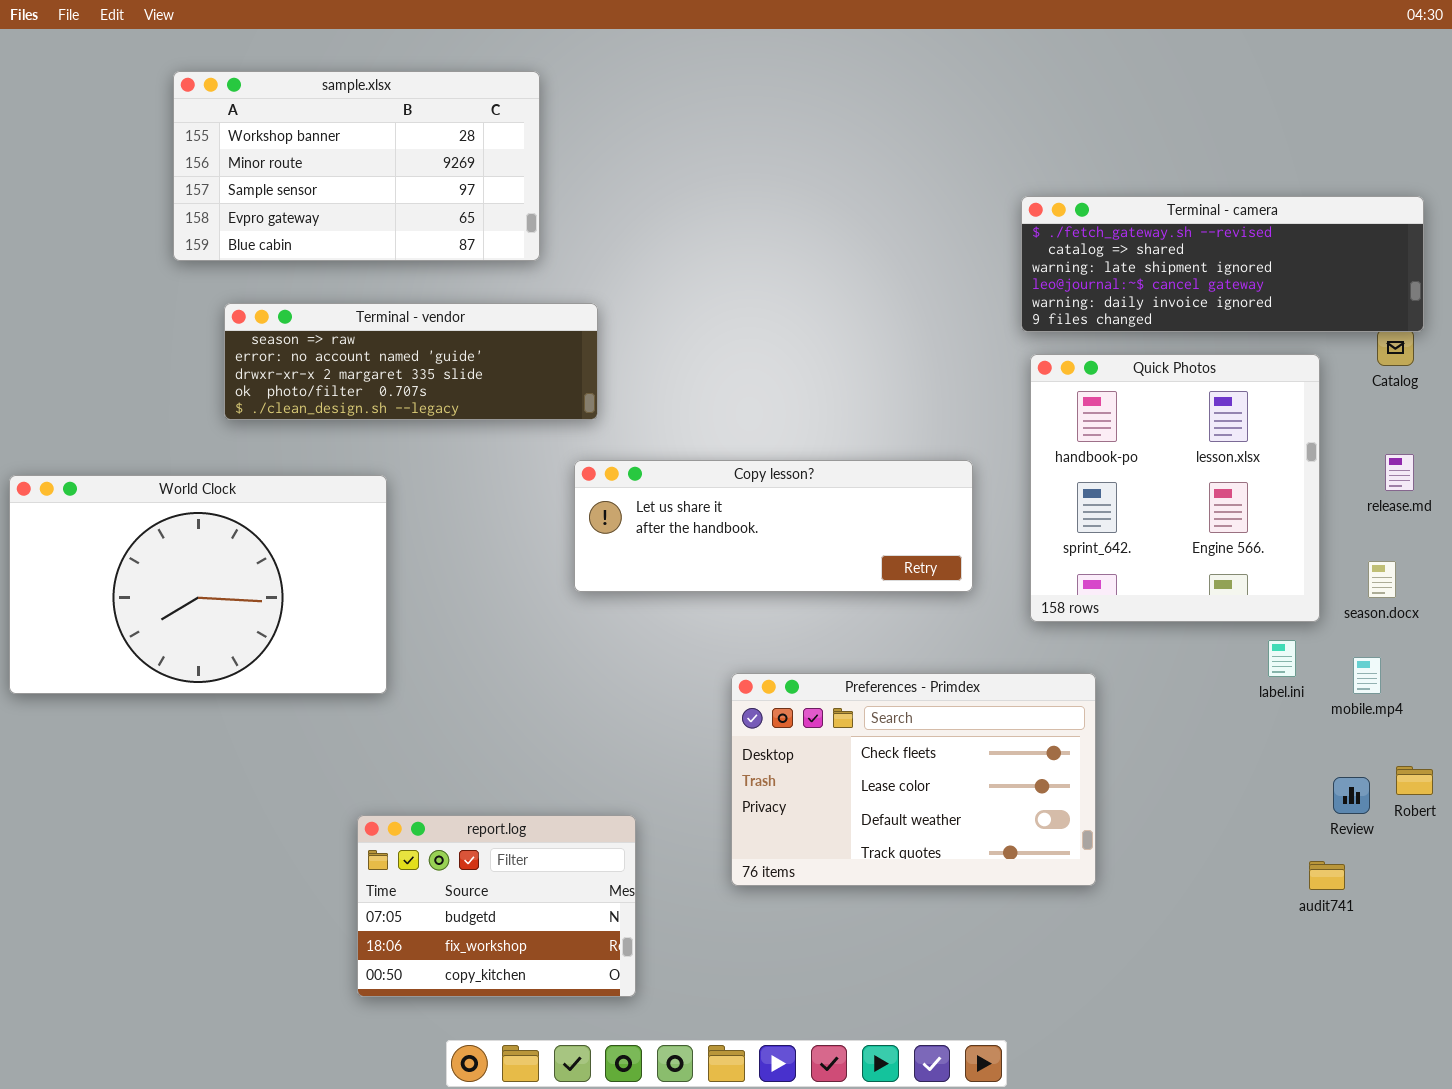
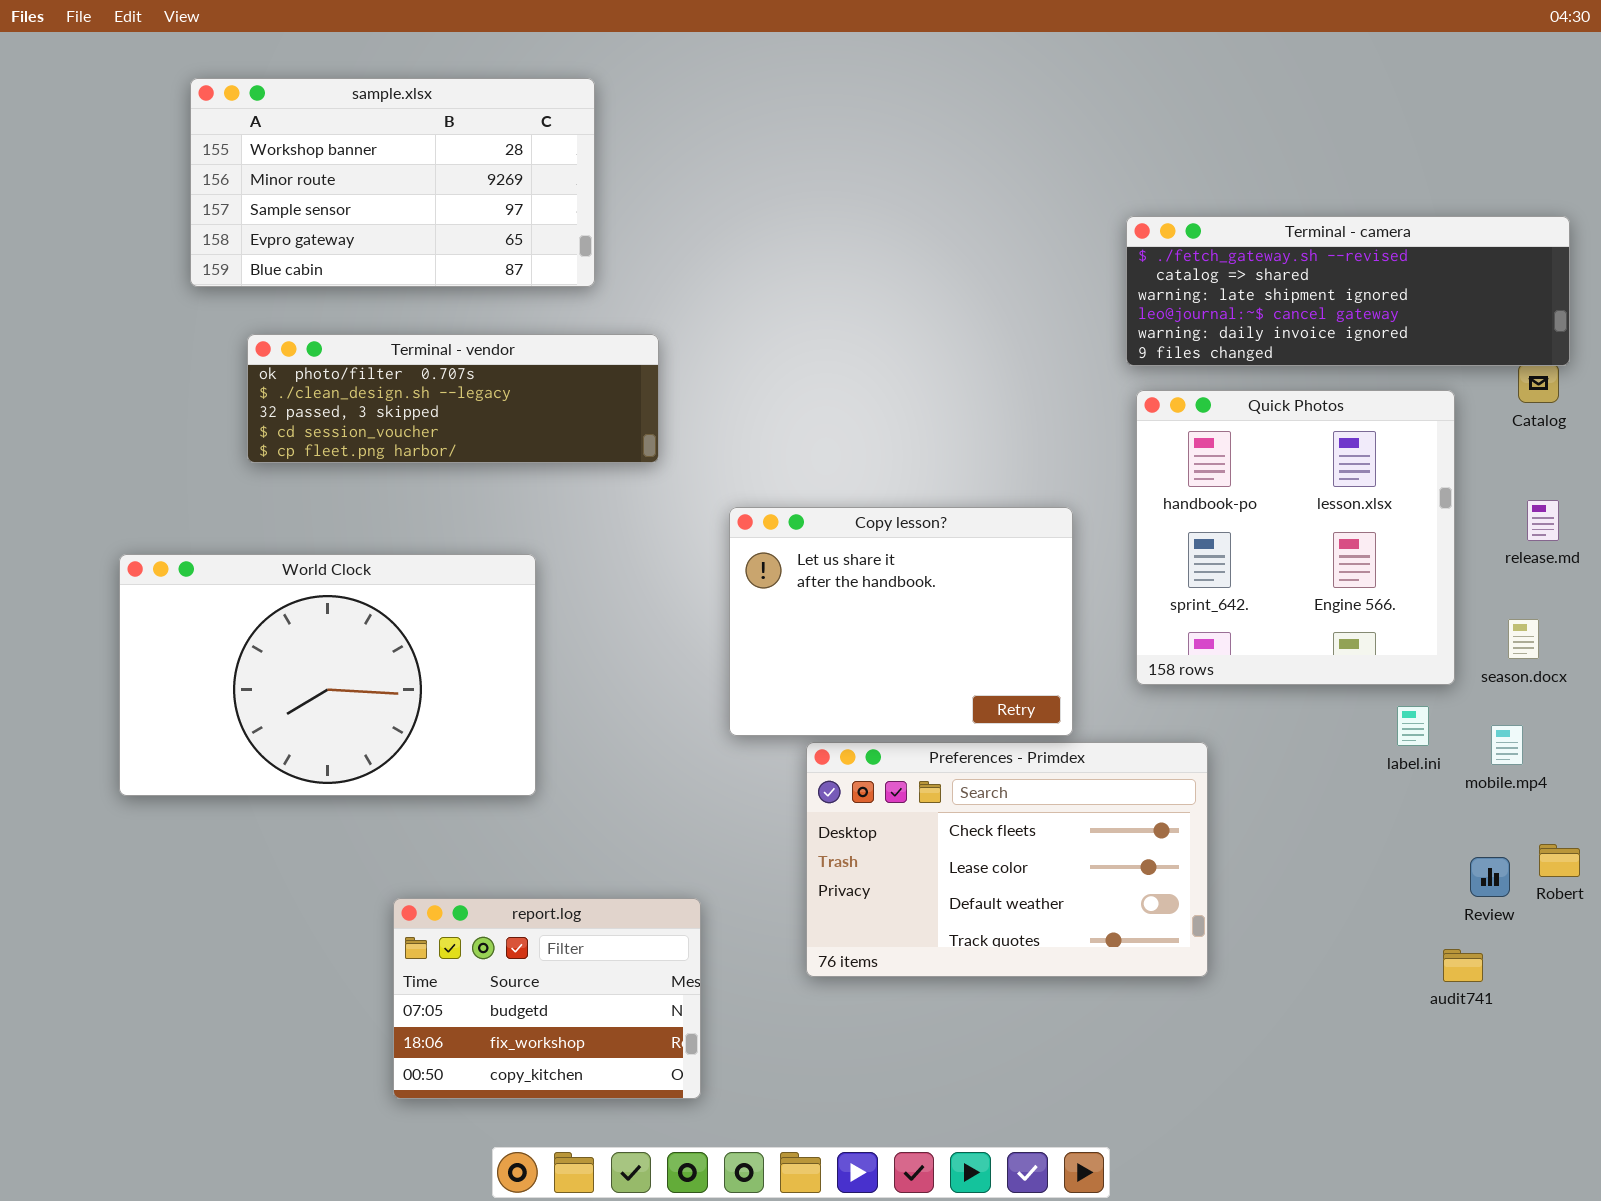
Terminal - vendor: [224,303,598,420] -> [247,334,659,463], scrolled down 3 rows
Copy lesson?: [574,460,973,592] -> [729,507,1073,736], resized
World Clock: [9,475,387,694] -> [119,554,536,796], moved

